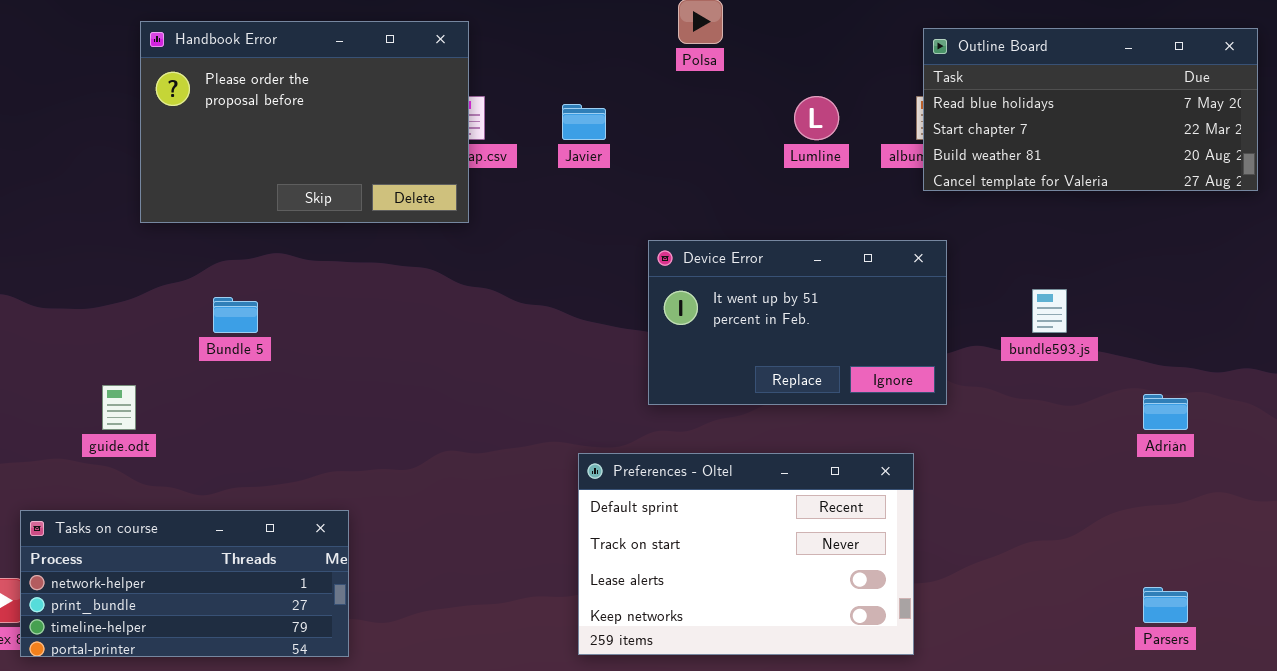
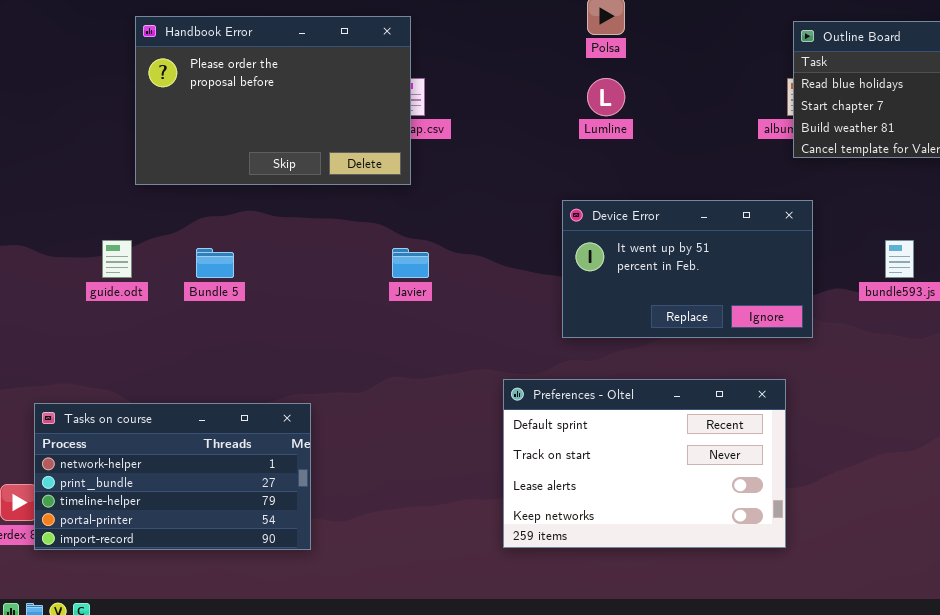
Lumline: [794,96,839,140] -> [587,78,625,116], moved
Javier: [562,104,606,140] -> [392,248,429,278], moved
guide.odt: [102,385,136,430] -> [102,240,132,278], moved
Tasks on course: [20,510,349,657] -> [34,403,311,550], resized

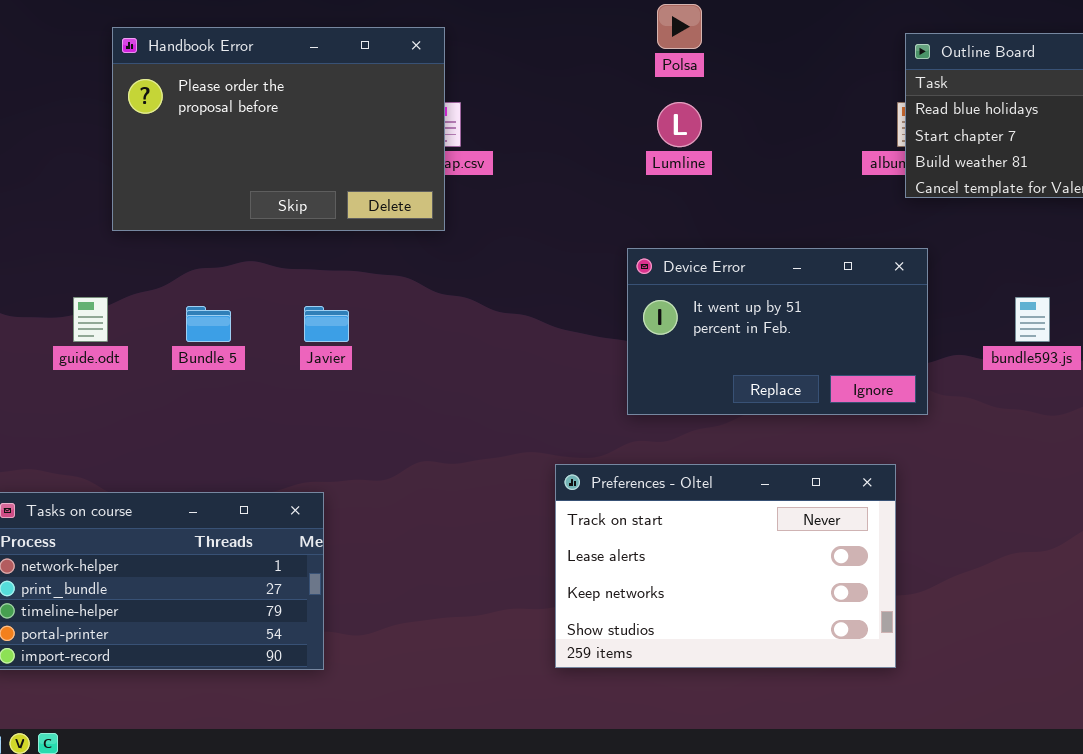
Javier: [392,248,429,278] -> [304,306,349,342], moved
Preferences - Oltel: [503,379,786,548] -> [555,464,896,668], scrolled down 1 row

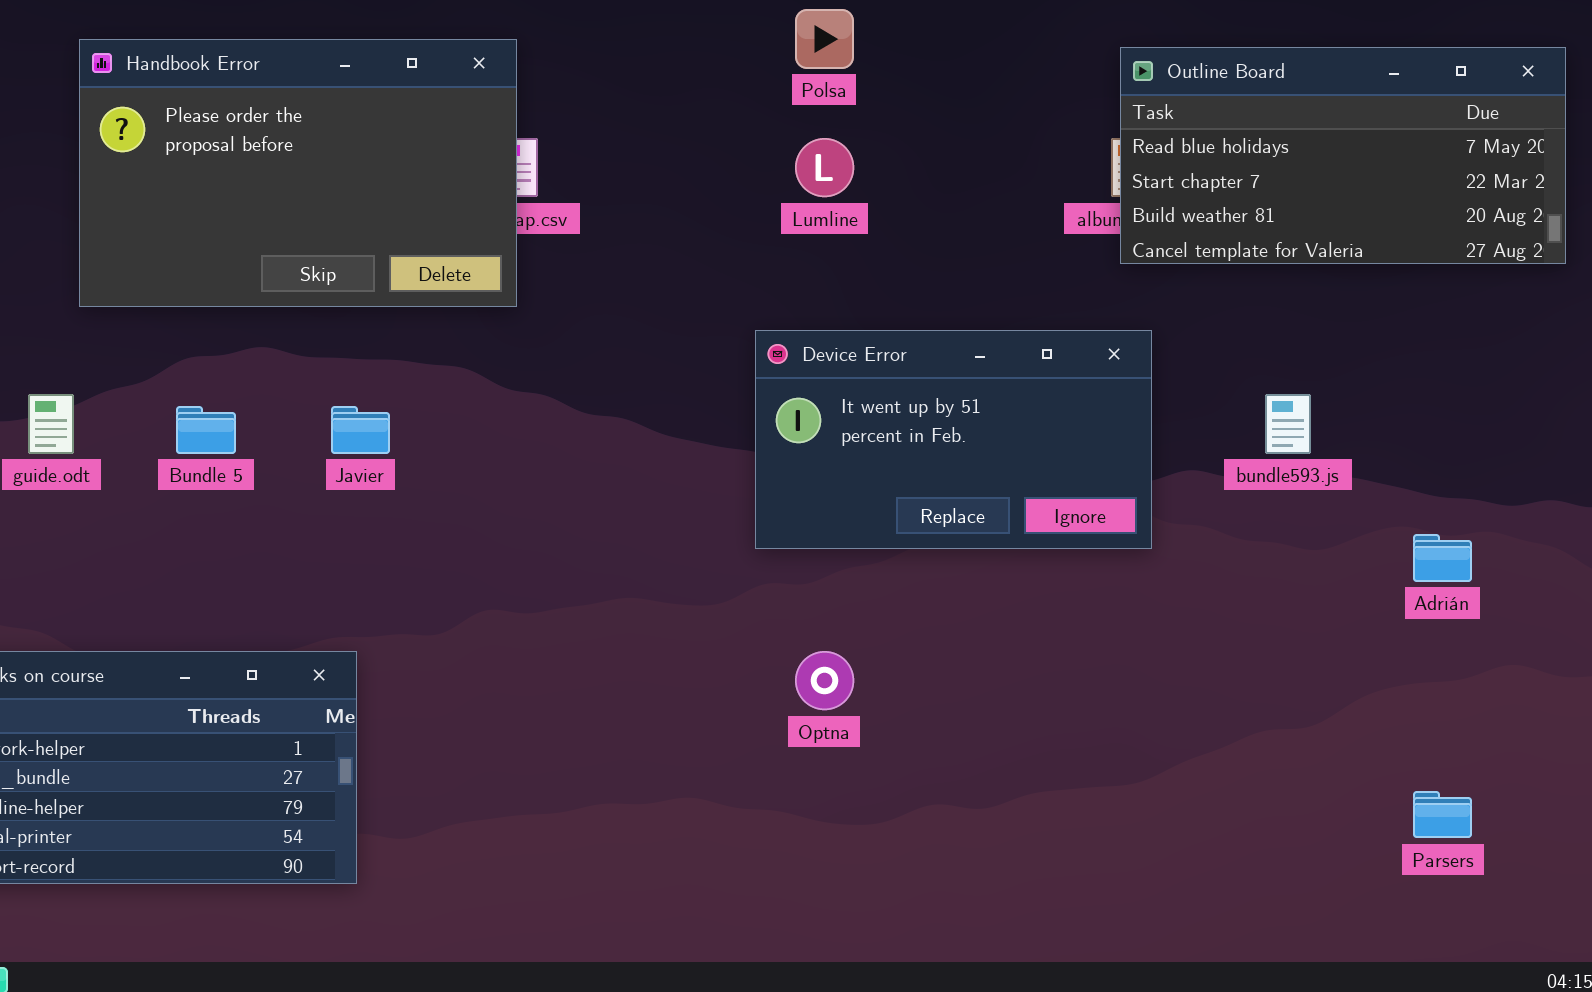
Preferences - Oltel: [555,464,896,668] -> none, closed

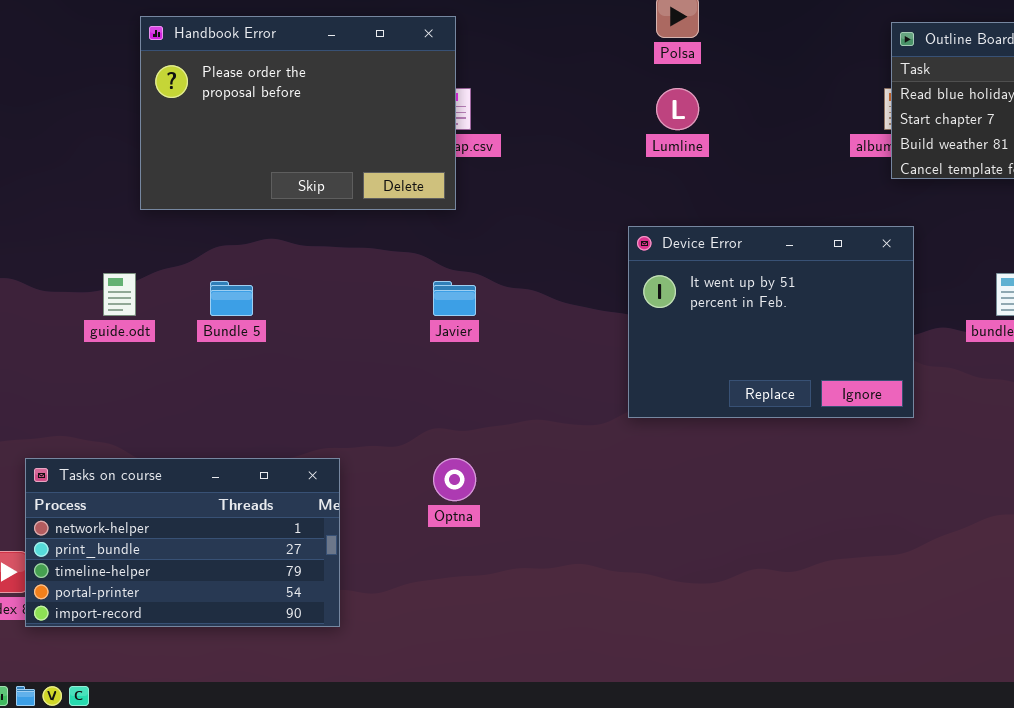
Device Error: [755,330,1152,549] -> [628,226,914,418], resized
Javier: [331,406,390,454] -> [433,281,476,316], moved
Optna: [795,651,854,710] -> [433,458,476,501], moved

